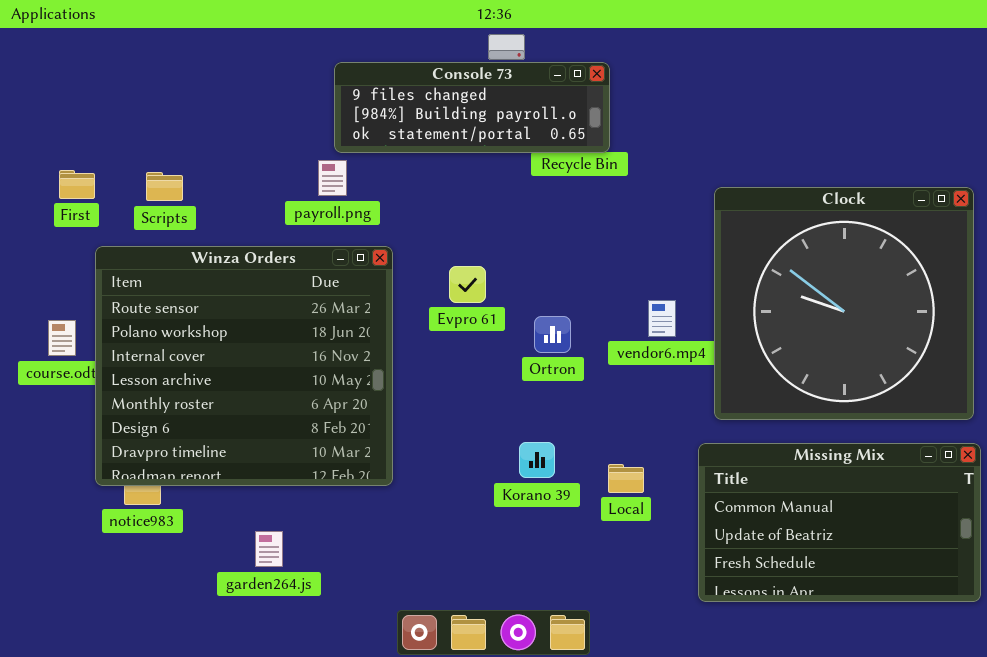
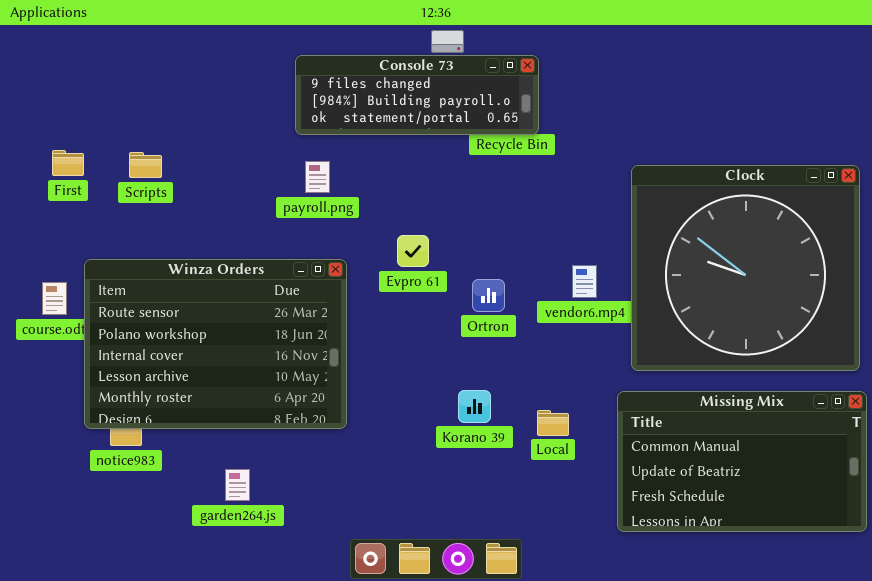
payroll.png: [318,160,347,196] -> [305,161,330,193], moved
Winza Orders: [95,246,393,486] -> [84,259,347,429], resized

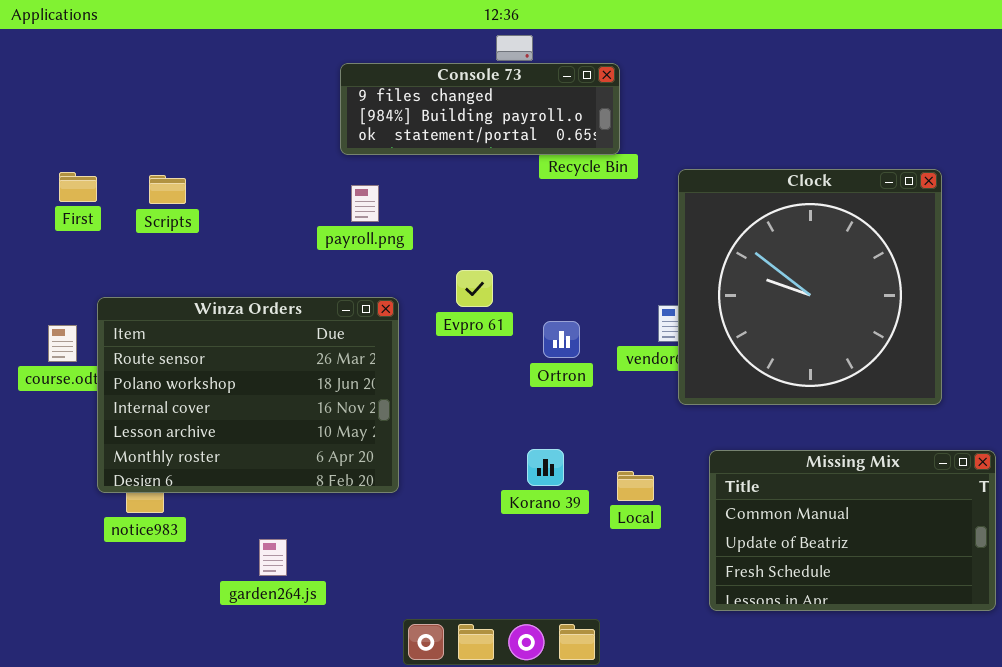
Clock: [631,165,860,371] -> [678,169,942,405], moved

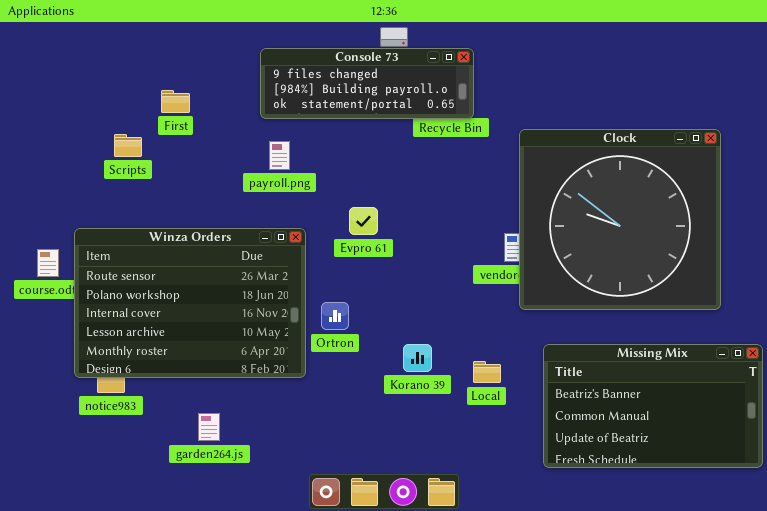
First: [59,172,97,202] -> [161,90,190,113], moved
Ortron: [543,321,580,358] -> [321,302,349,330], moved
Missing Mix: [709,450,996,611] -> [543,344,763,468], scrolled up 1 row

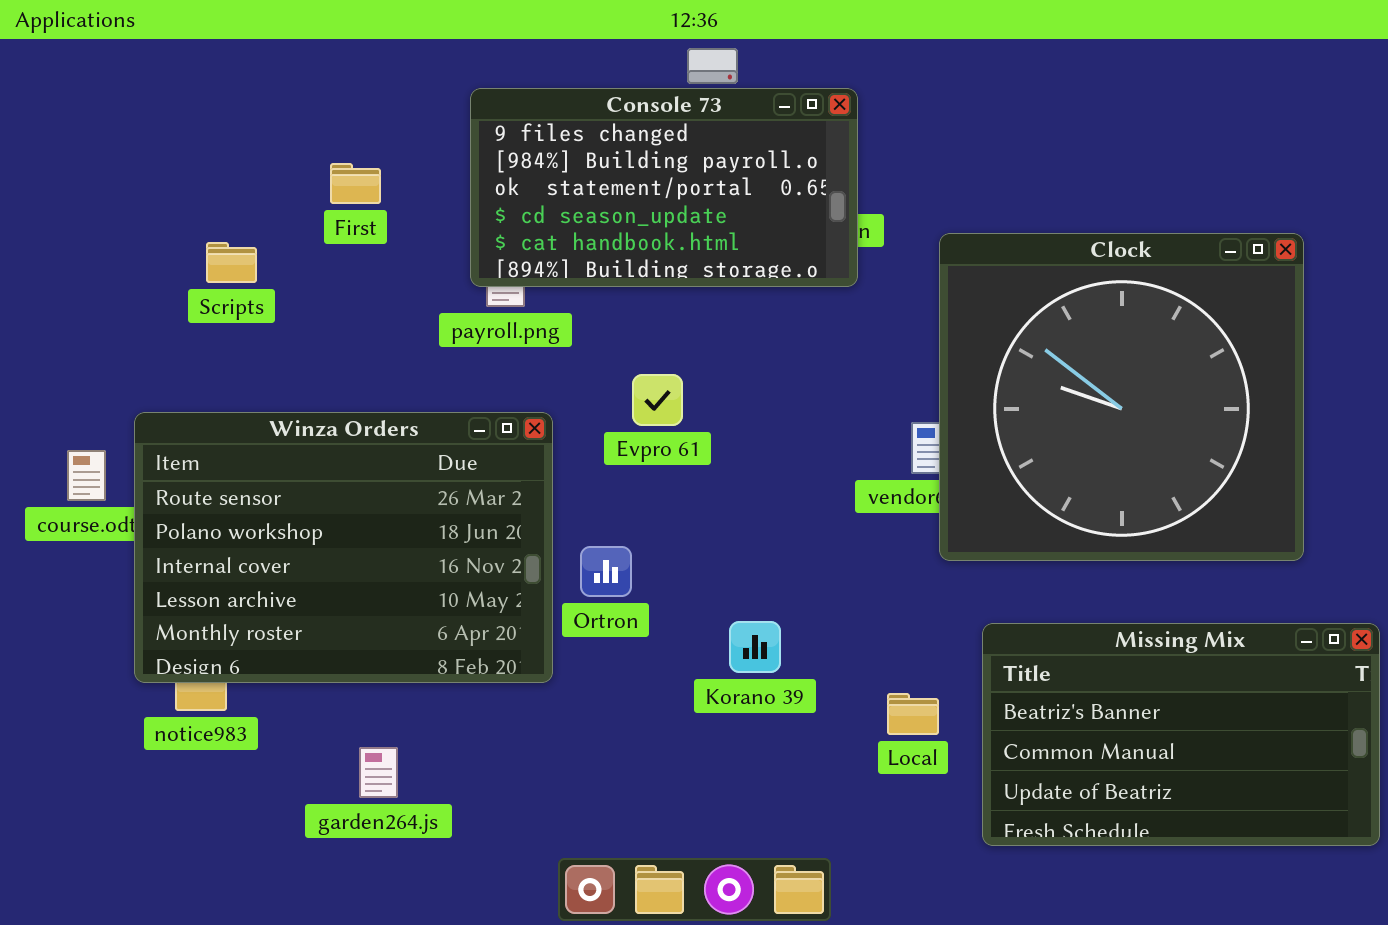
Console 73: [260,48,474,119] -> [470,88,858,287], resized
First: [161,90,190,113] -> [330,163,381,204], moved
Local: [473,361,501,383] -> [887,693,939,735], moved

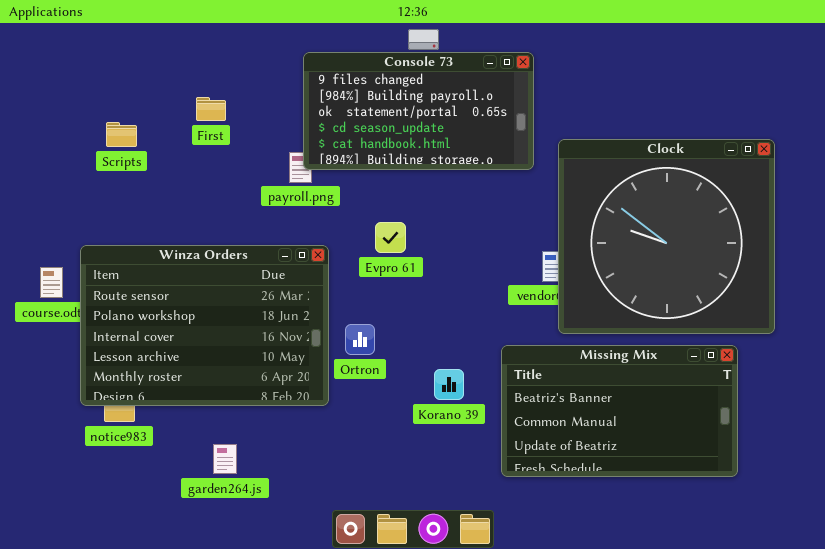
Console 73: [470,88,858,287] -> [303,52,534,170], moved
Scripts: [206,242,257,283] -> [106,122,137,147], moved
Missing Mix: [982,623,1380,846] -> [501,345,738,477], moved

